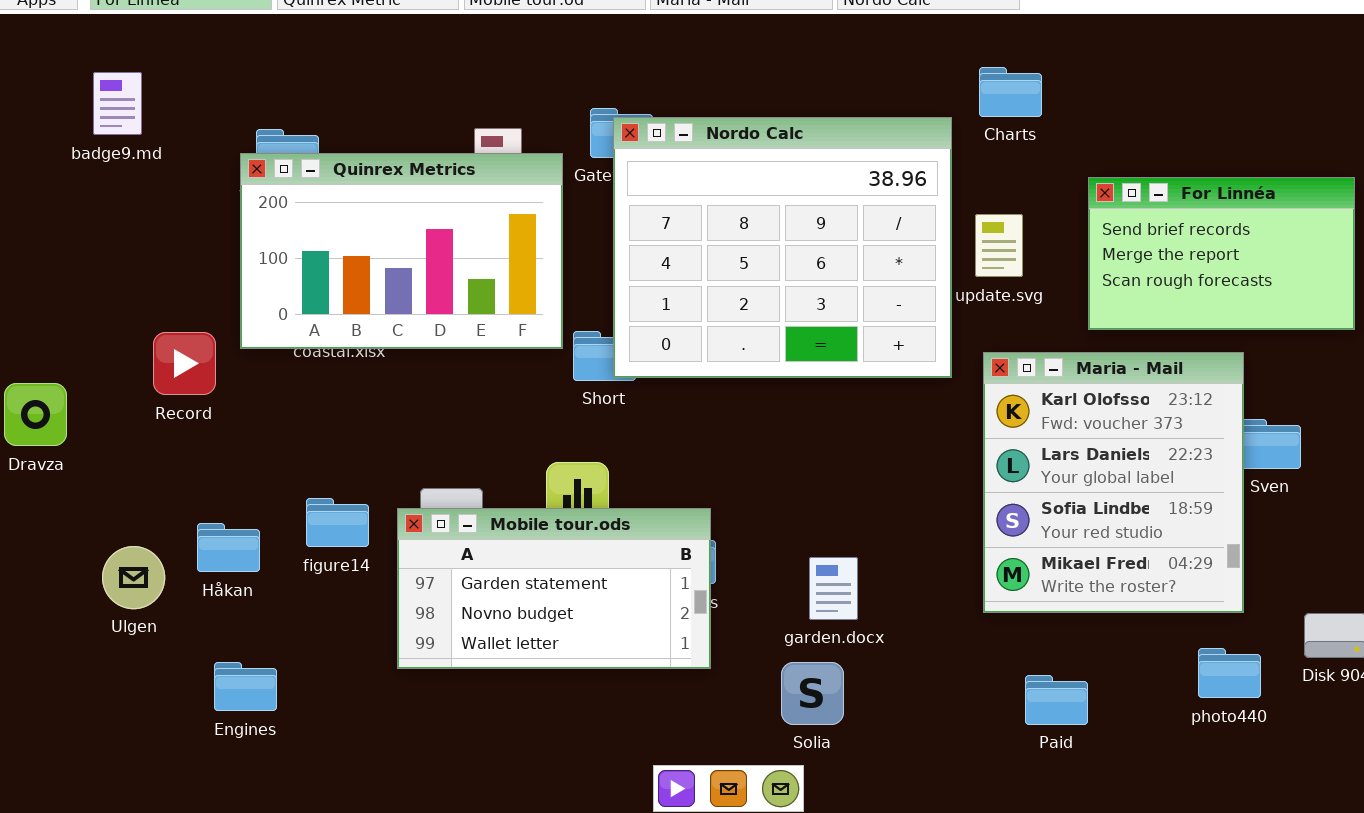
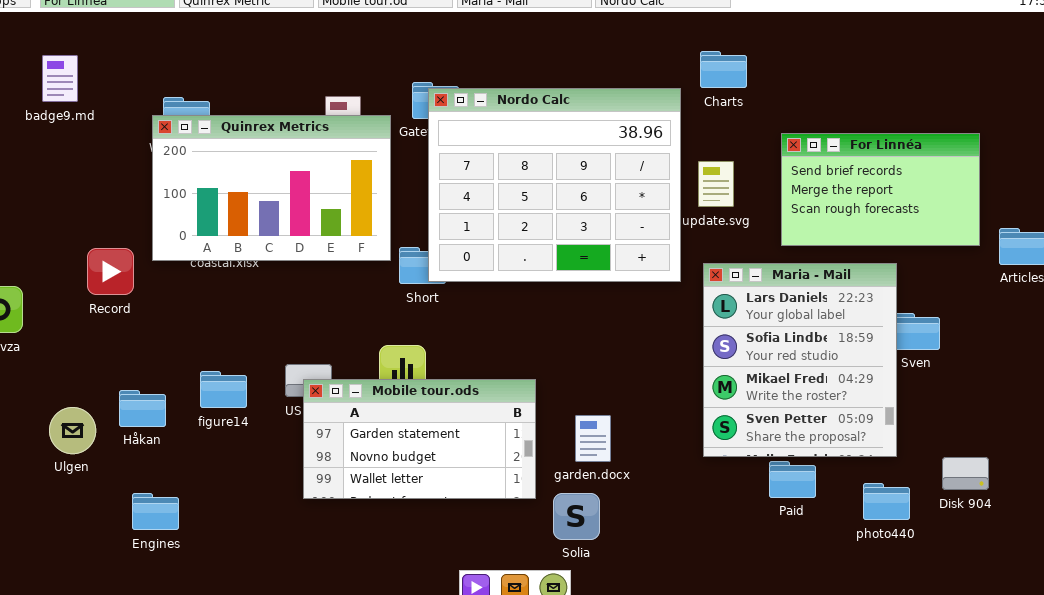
Maria - Mail: [983,352,1244,613] -> [703,263,897,457], scrolled down 1 row
Mobile tour.ods: [397,508,711,669] -> [303,379,536,499], moved
Paid: [1025,675,1088,725] -> [769,461,816,498], moved

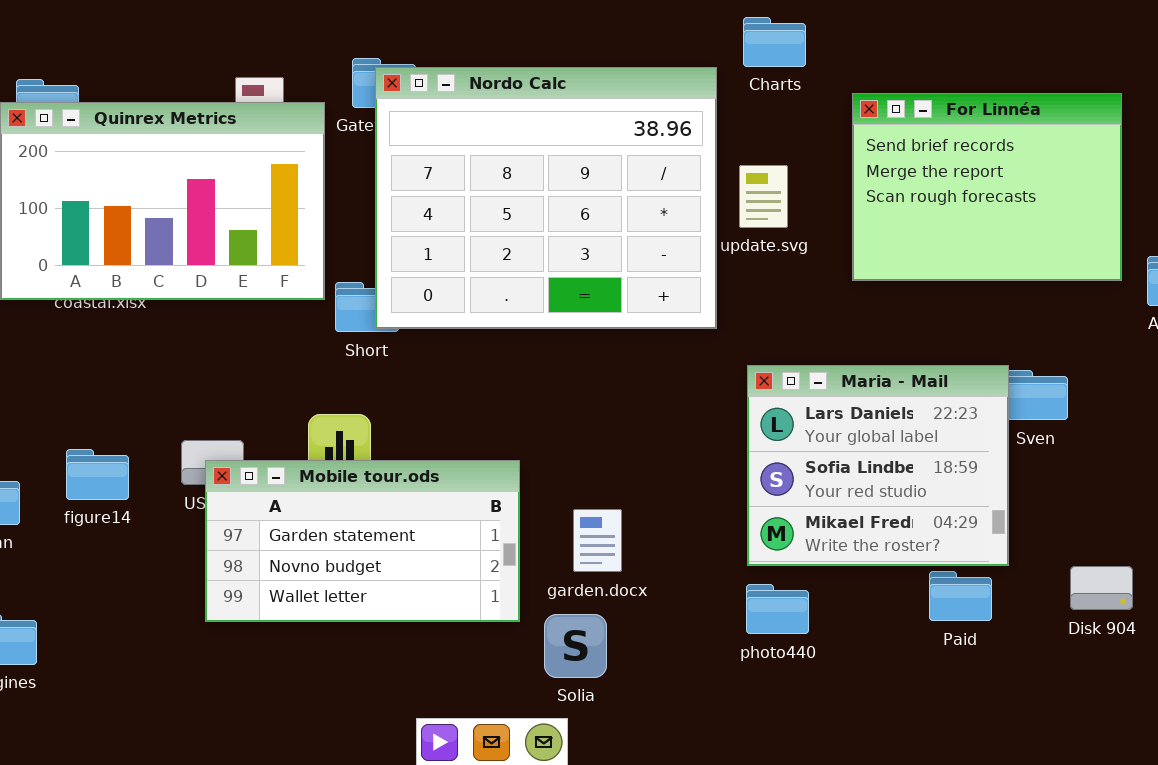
For Linnéa: [781,133,980,246] -> [852,93,1122,281], resized
Maria - Mail: [703,263,897,457] -> [747,365,1009,566], resized
Paid: [769,461,816,498] -> [929,571,992,621], moved
photo440: [863,483,910,520] -> [746,584,809,634], moved

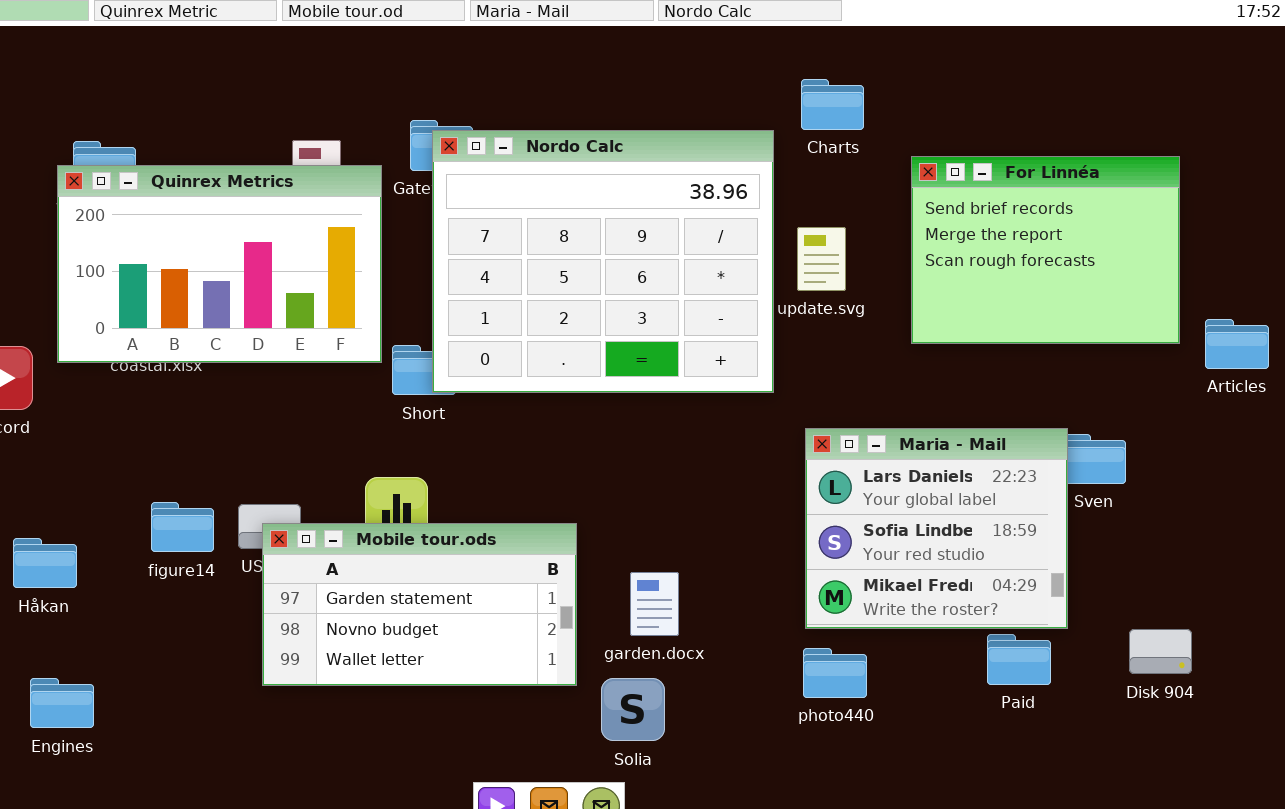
figure14: [66,449,129,500] -> [151,502,214,552], moved

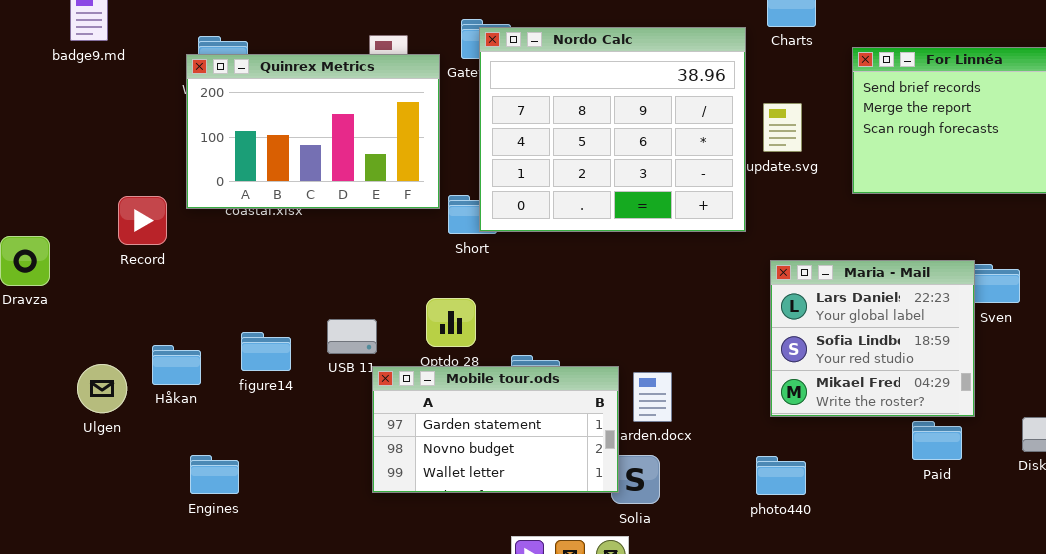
figure14: [151,502,214,552] -> [241,332,291,371], moved
Mobile tour.ods: [262,523,577,686] -> [372,366,619,493], moved
photo440: [803,648,867,698] -> [756,456,806,495], moved
Engines: [30,678,94,728] -> [190,455,239,494], moved

